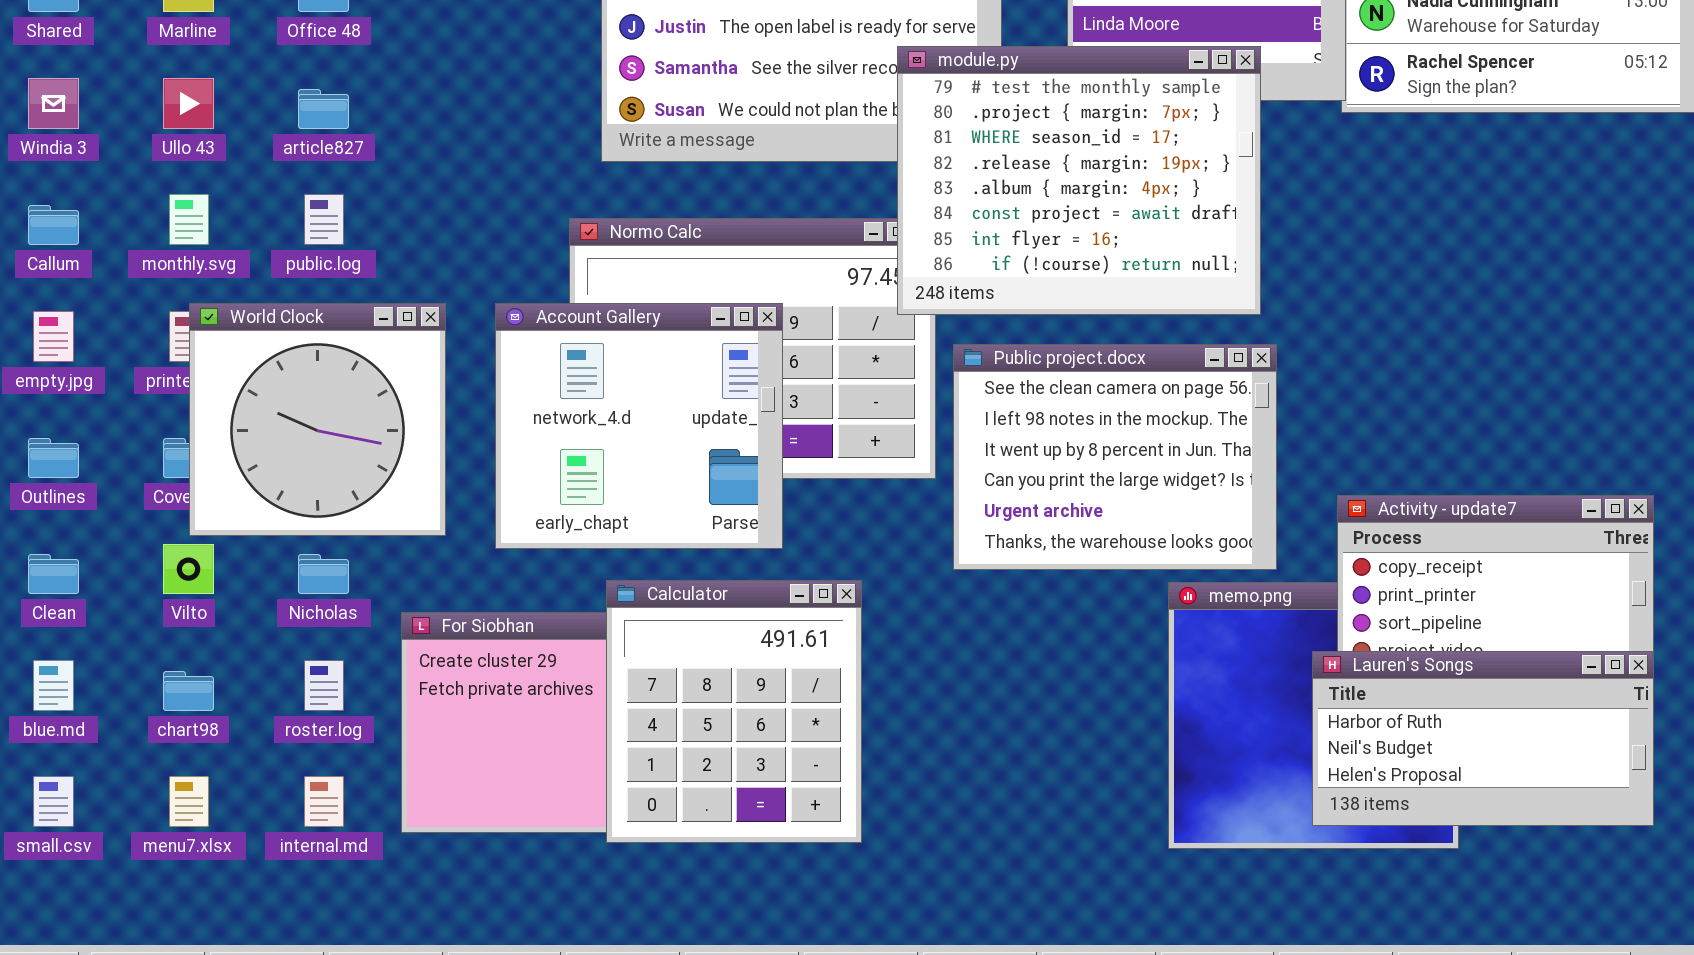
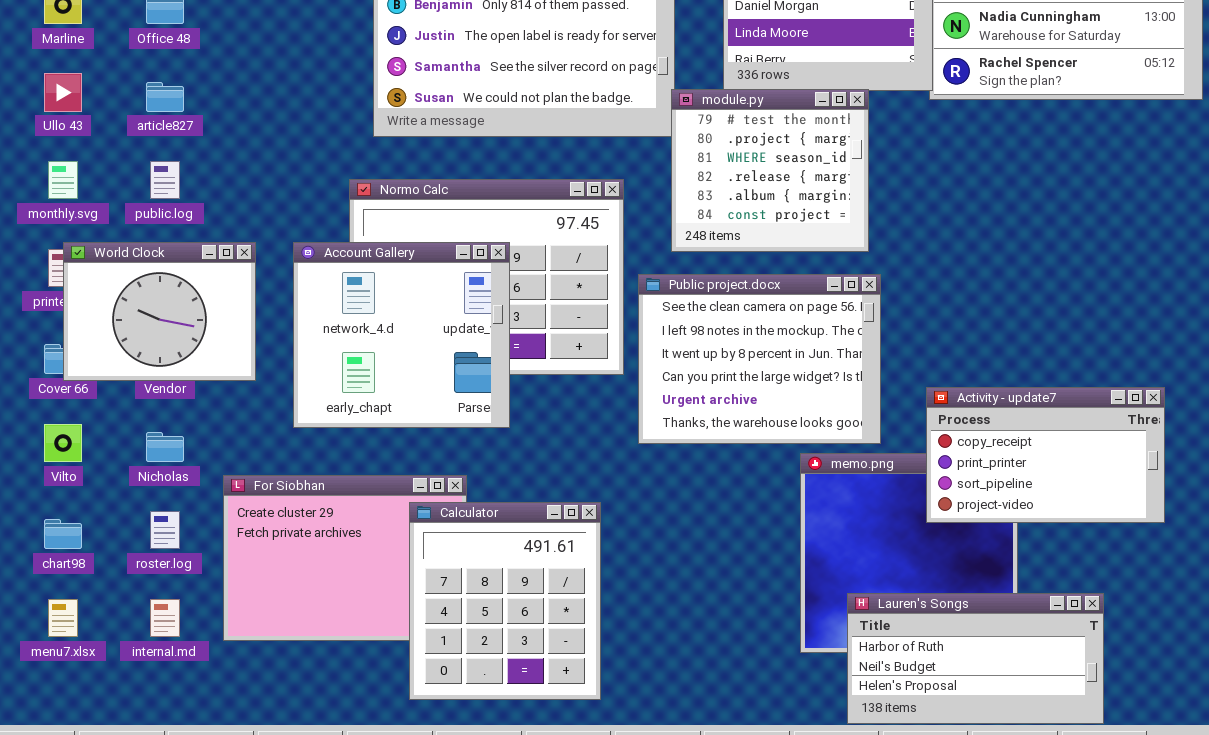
module.py: [897,46,1261,315] -> [671,89,869,252], resized
World Clock: [189,303,446,536] -> [63,242,256,381], resized
Calculator: [606,580,862,843] -> [409,502,601,700], moved
Lauren's Songs: [1312,651,1654,826] -> [847,593,1104,724], moved

